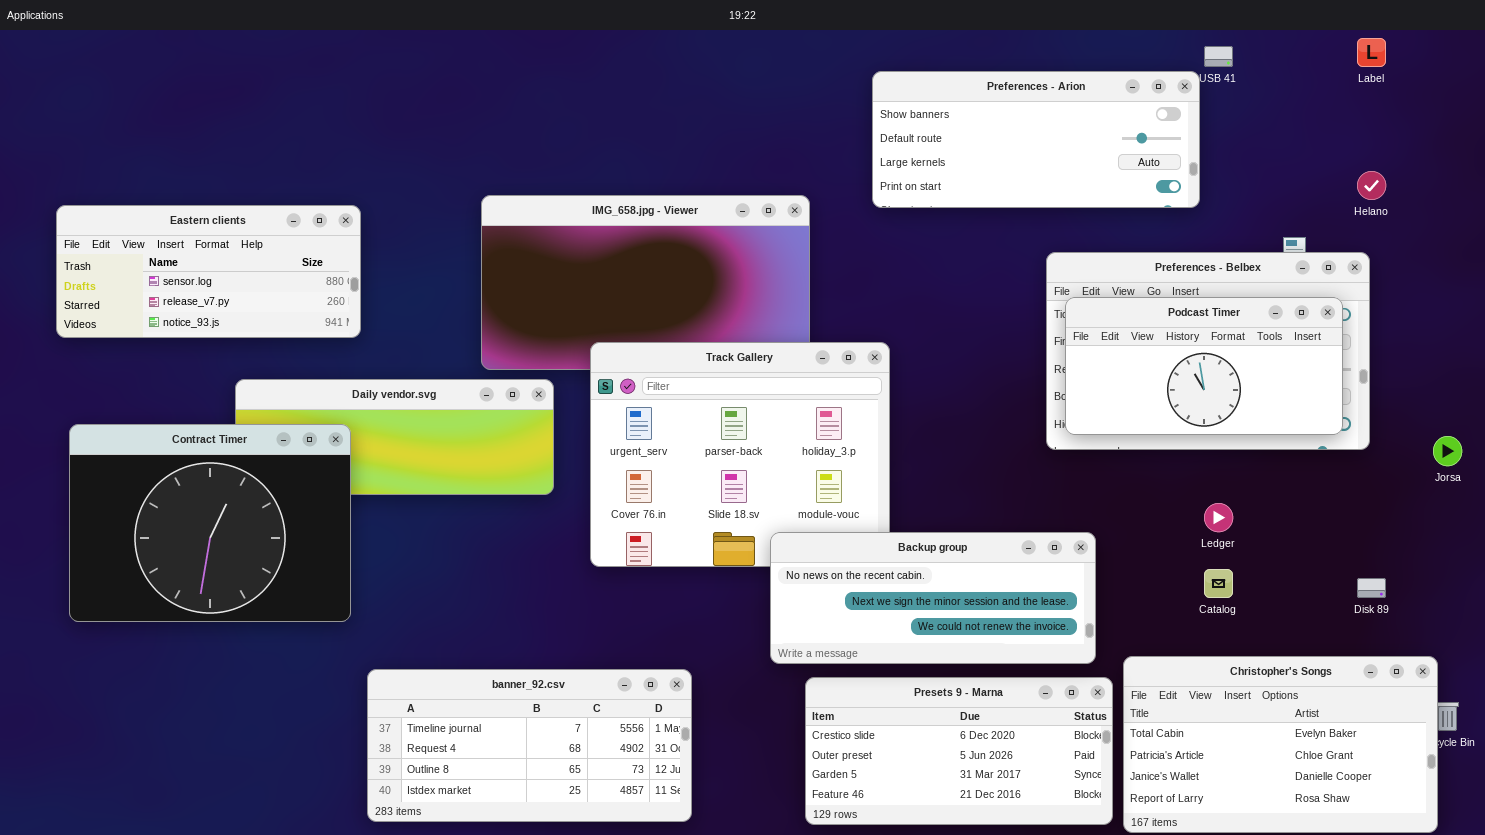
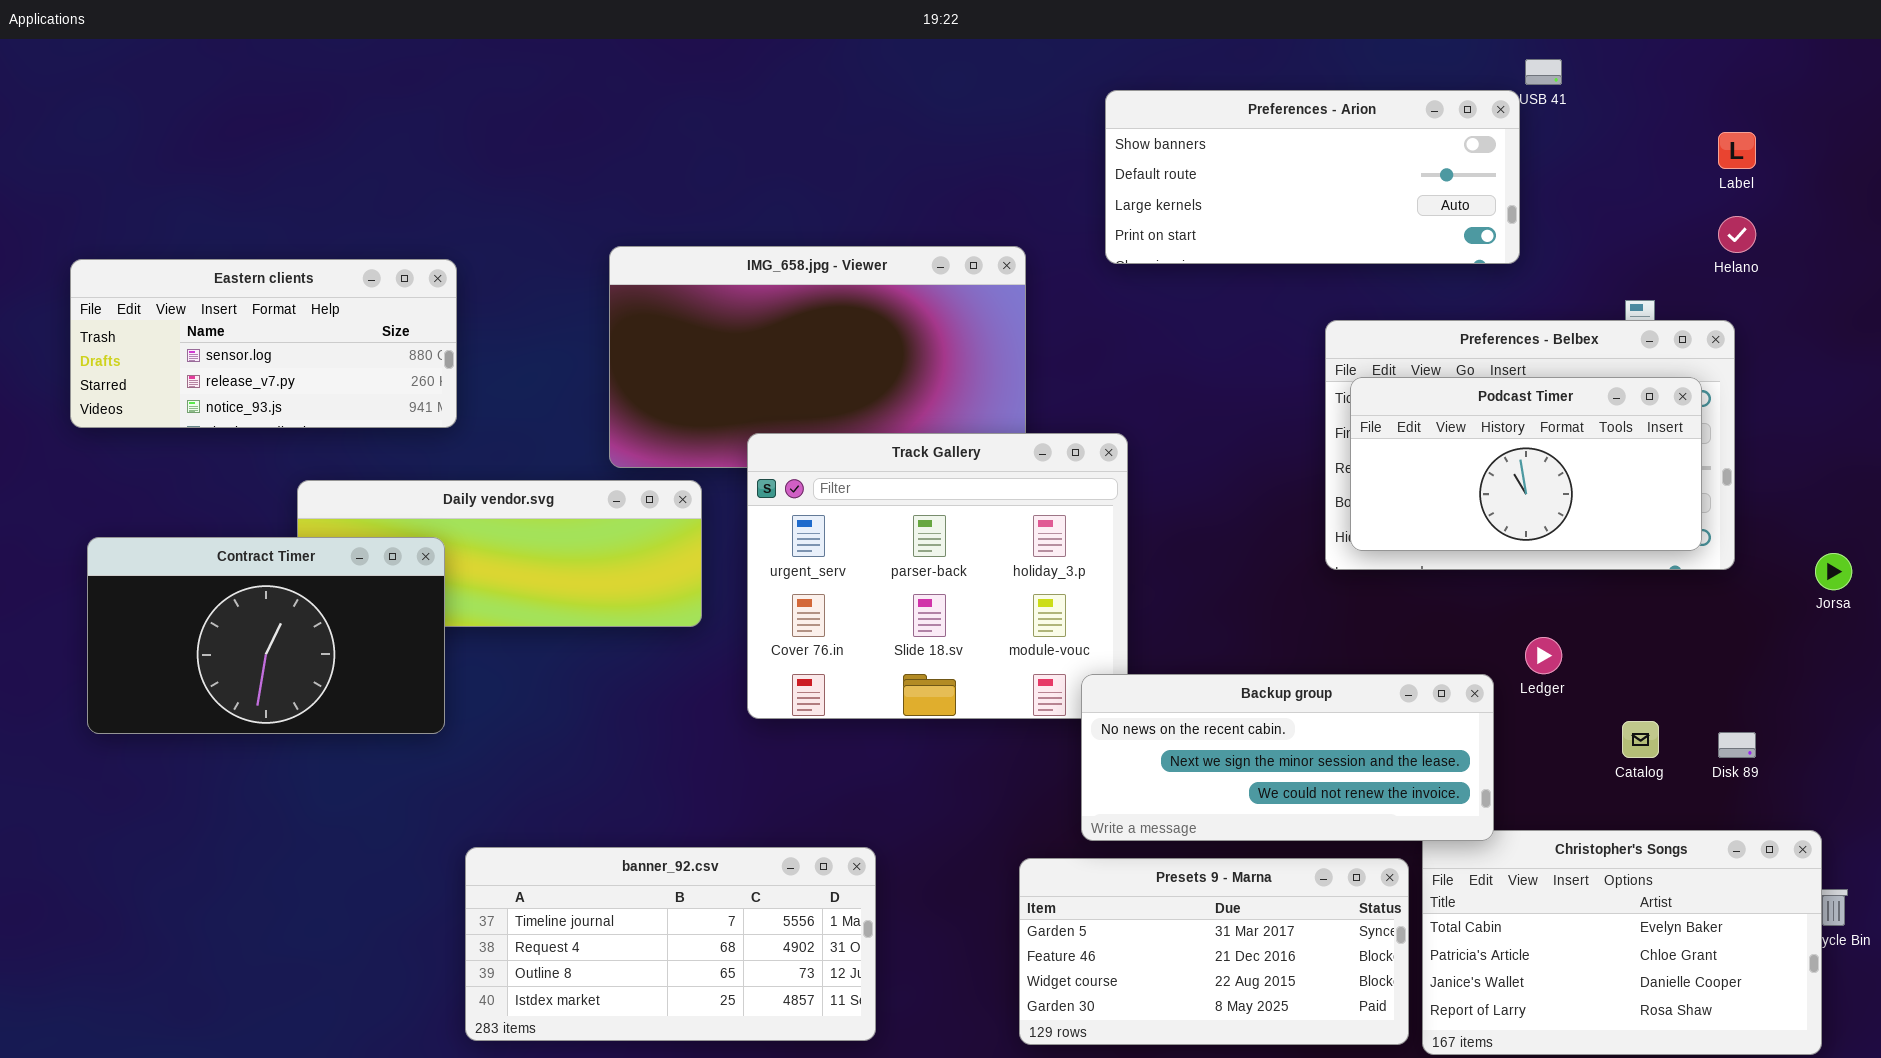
Label: [1357,38,1386,67] -> [1718,132,1756,169], moved
Contract Timer: [69,424,351,622] -> [87,537,445,734], resized
Backup group: [770,532,1096,664] -> [1081,674,1494,841], moved
Catalog: [1204,569,1233,598] -> [1622,721,1659,758], moved
Presets 9 - Marna: [805,677,1113,825] -> [1019,858,1409,1045], scrolled down 2 rows

